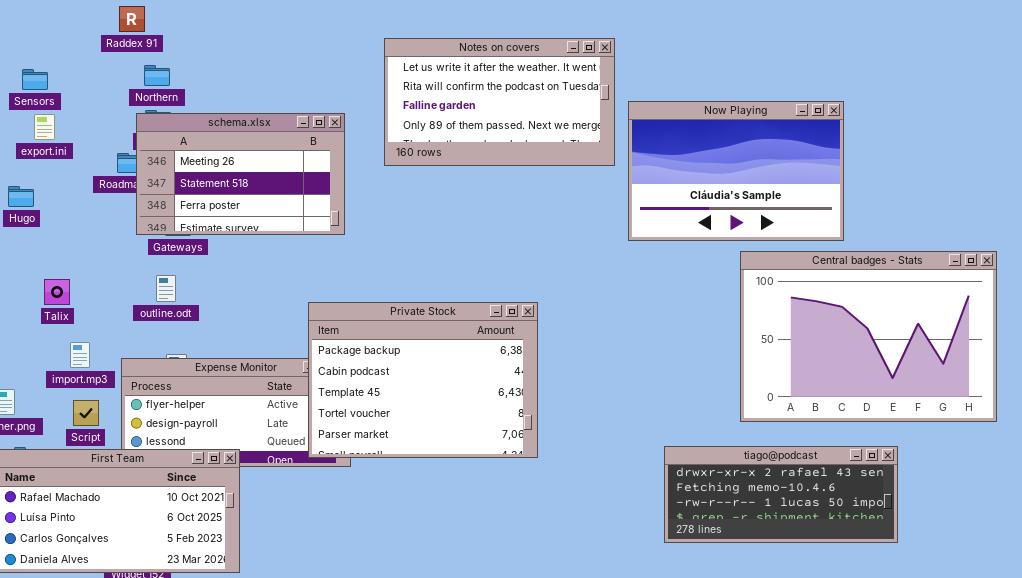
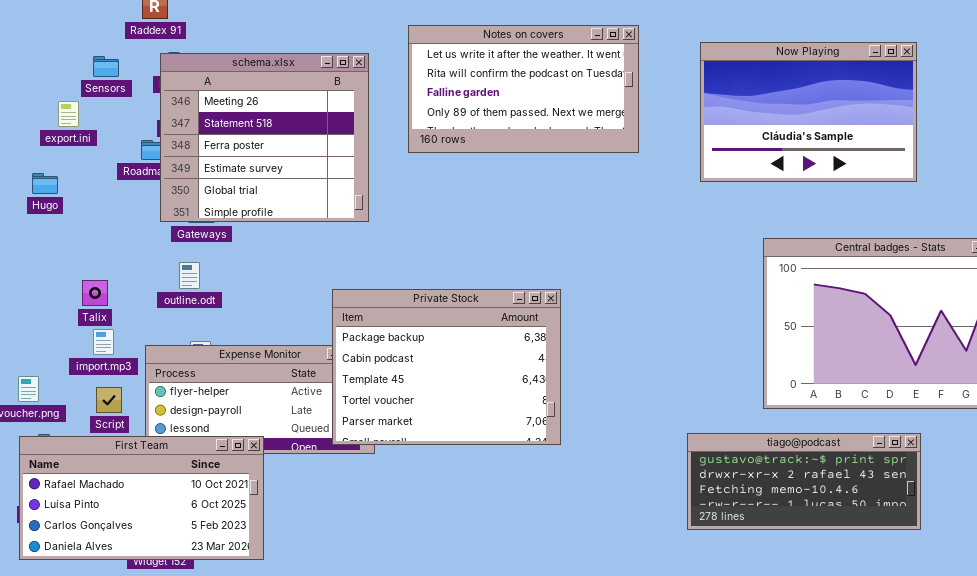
Sensors: [22,69,48,90] -> [93,56,119,77], moved
Now Playing: [628,101,844,241] -> [700,42,917,182], moved
schema.xlsx: [136,113,345,235] -> [160,53,369,222], resized
Talix: [44,279,70,305] -> [82,280,108,306], moved
tiago@podcast: [664,446,898,543] -> [687,433,921,530], scrolled up 1 row

